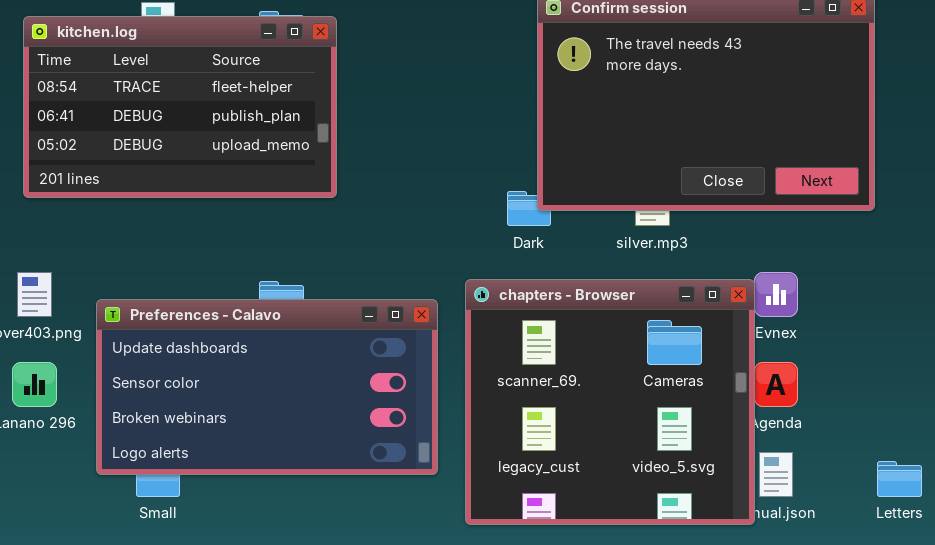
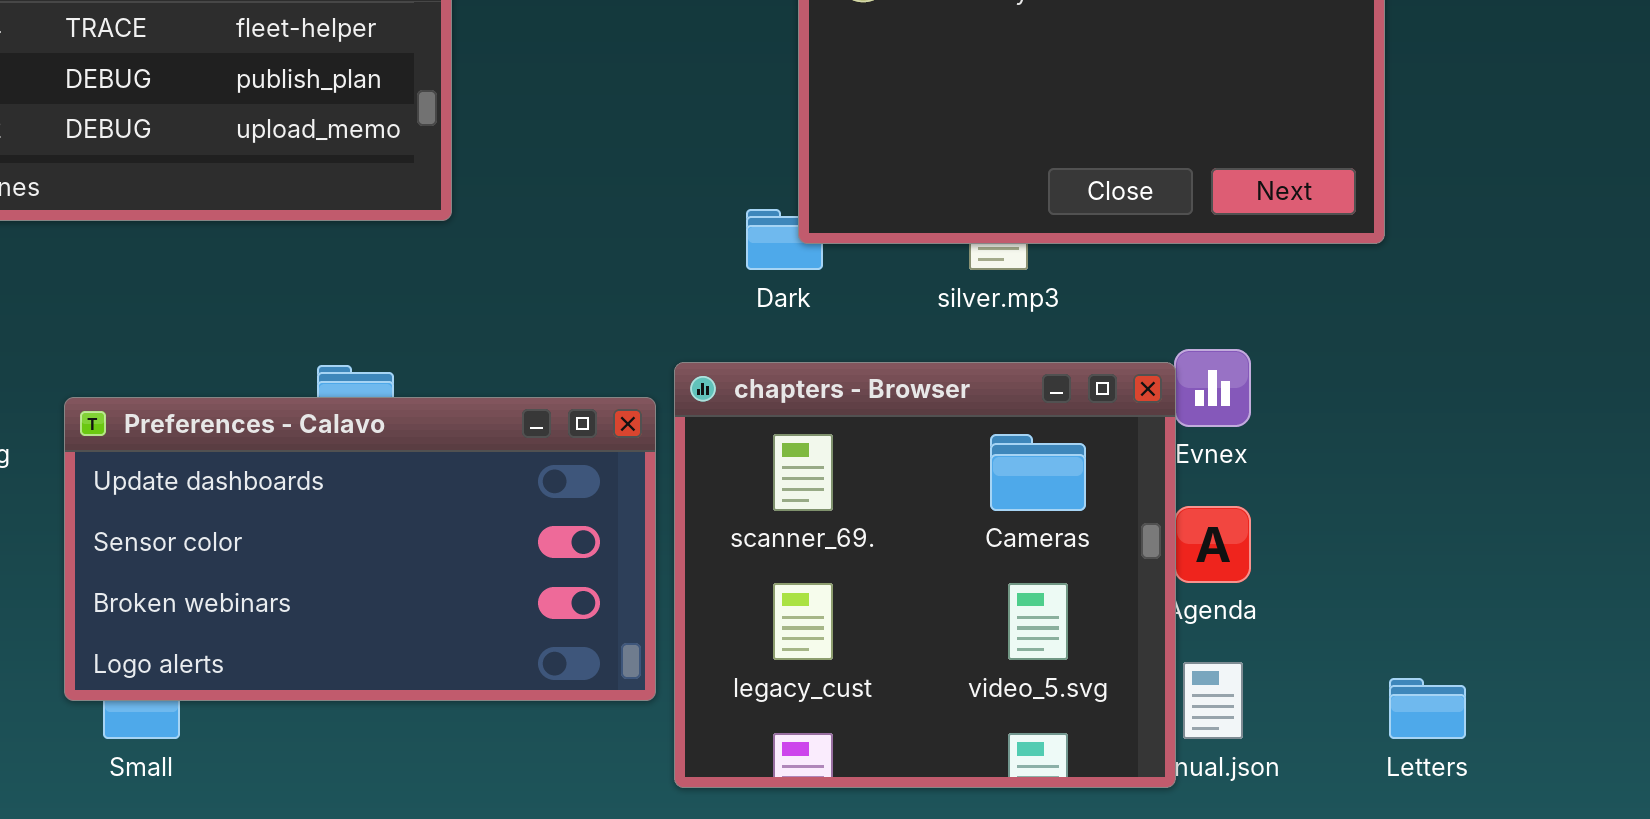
Preferences - Calavo: [96,299,438,475] -> [64,397,656,701], moved

